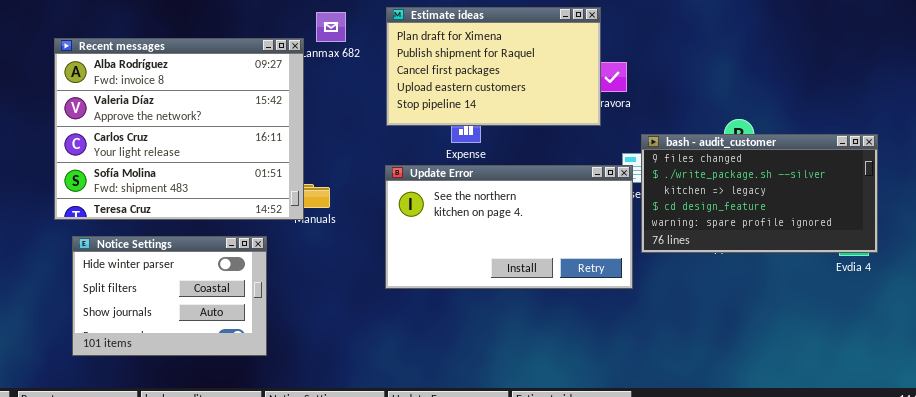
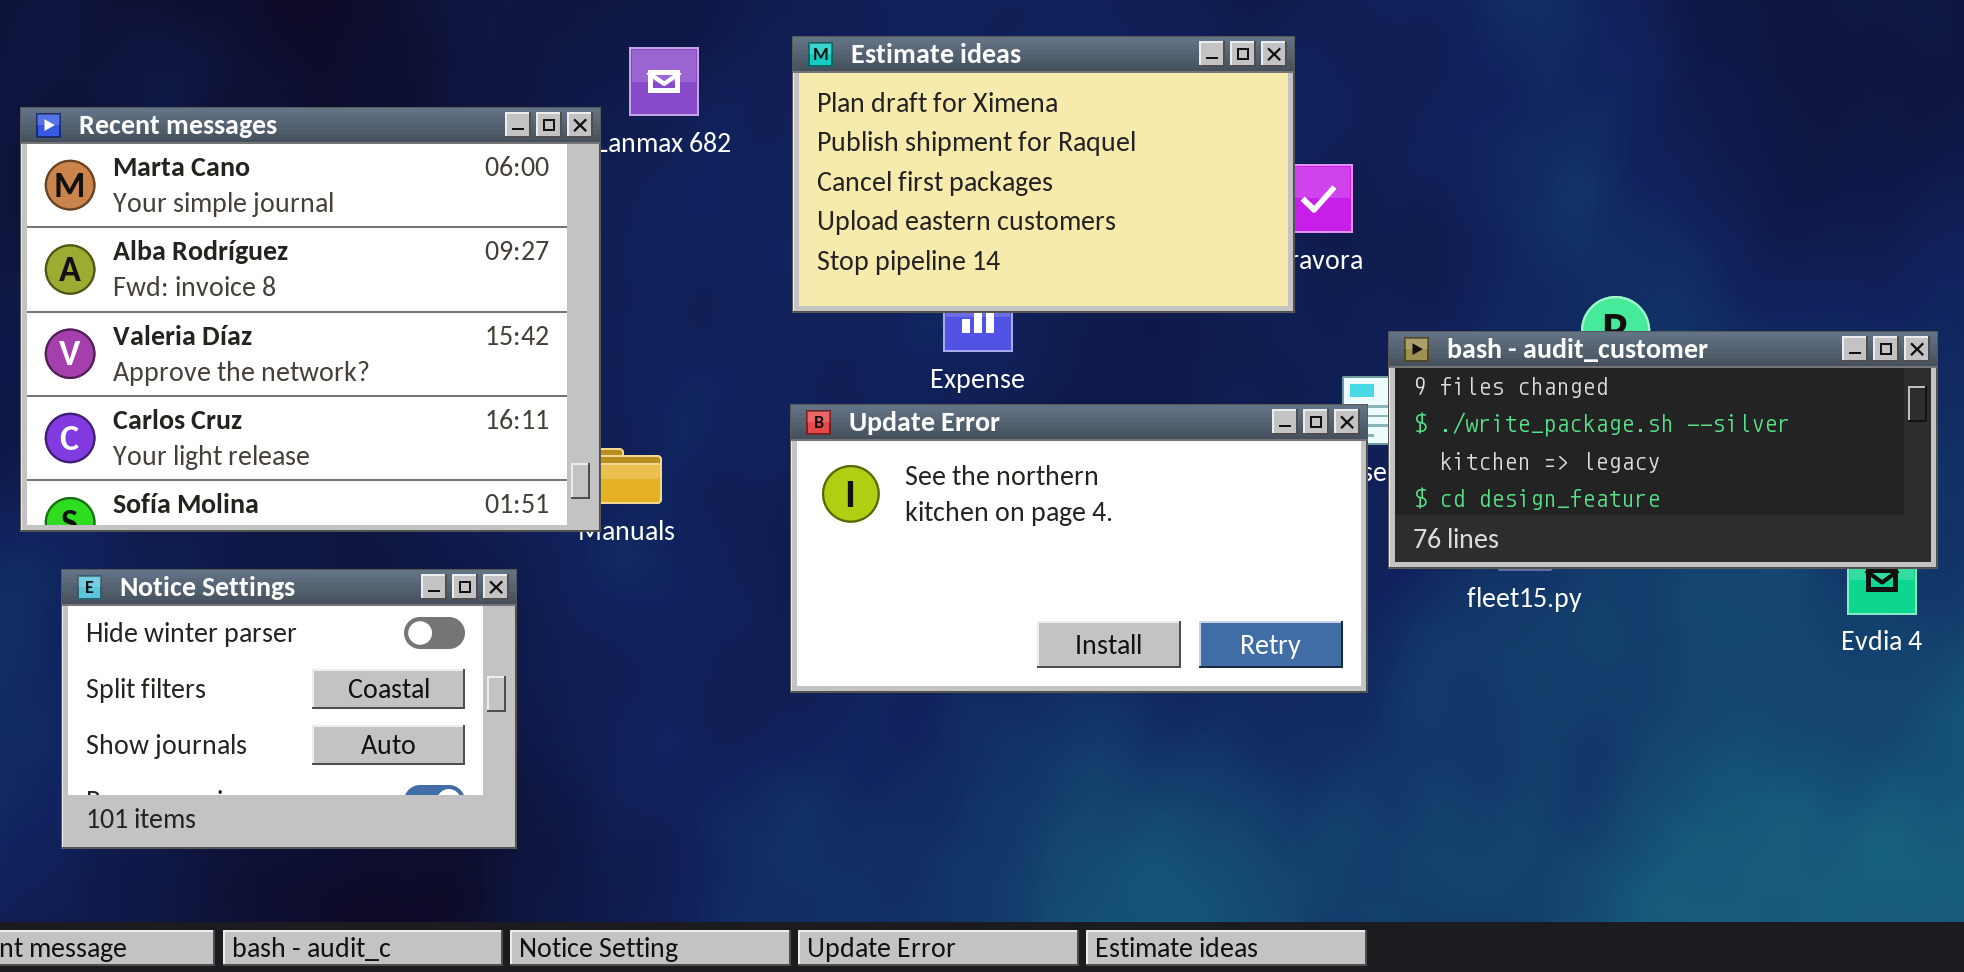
Recent messages: [54,38,304,220] -> [20,107,601,532], scrolled up 1 row
bash - audit_customer: [641,134,878,253] -> [1388,331,1938,569], resized

